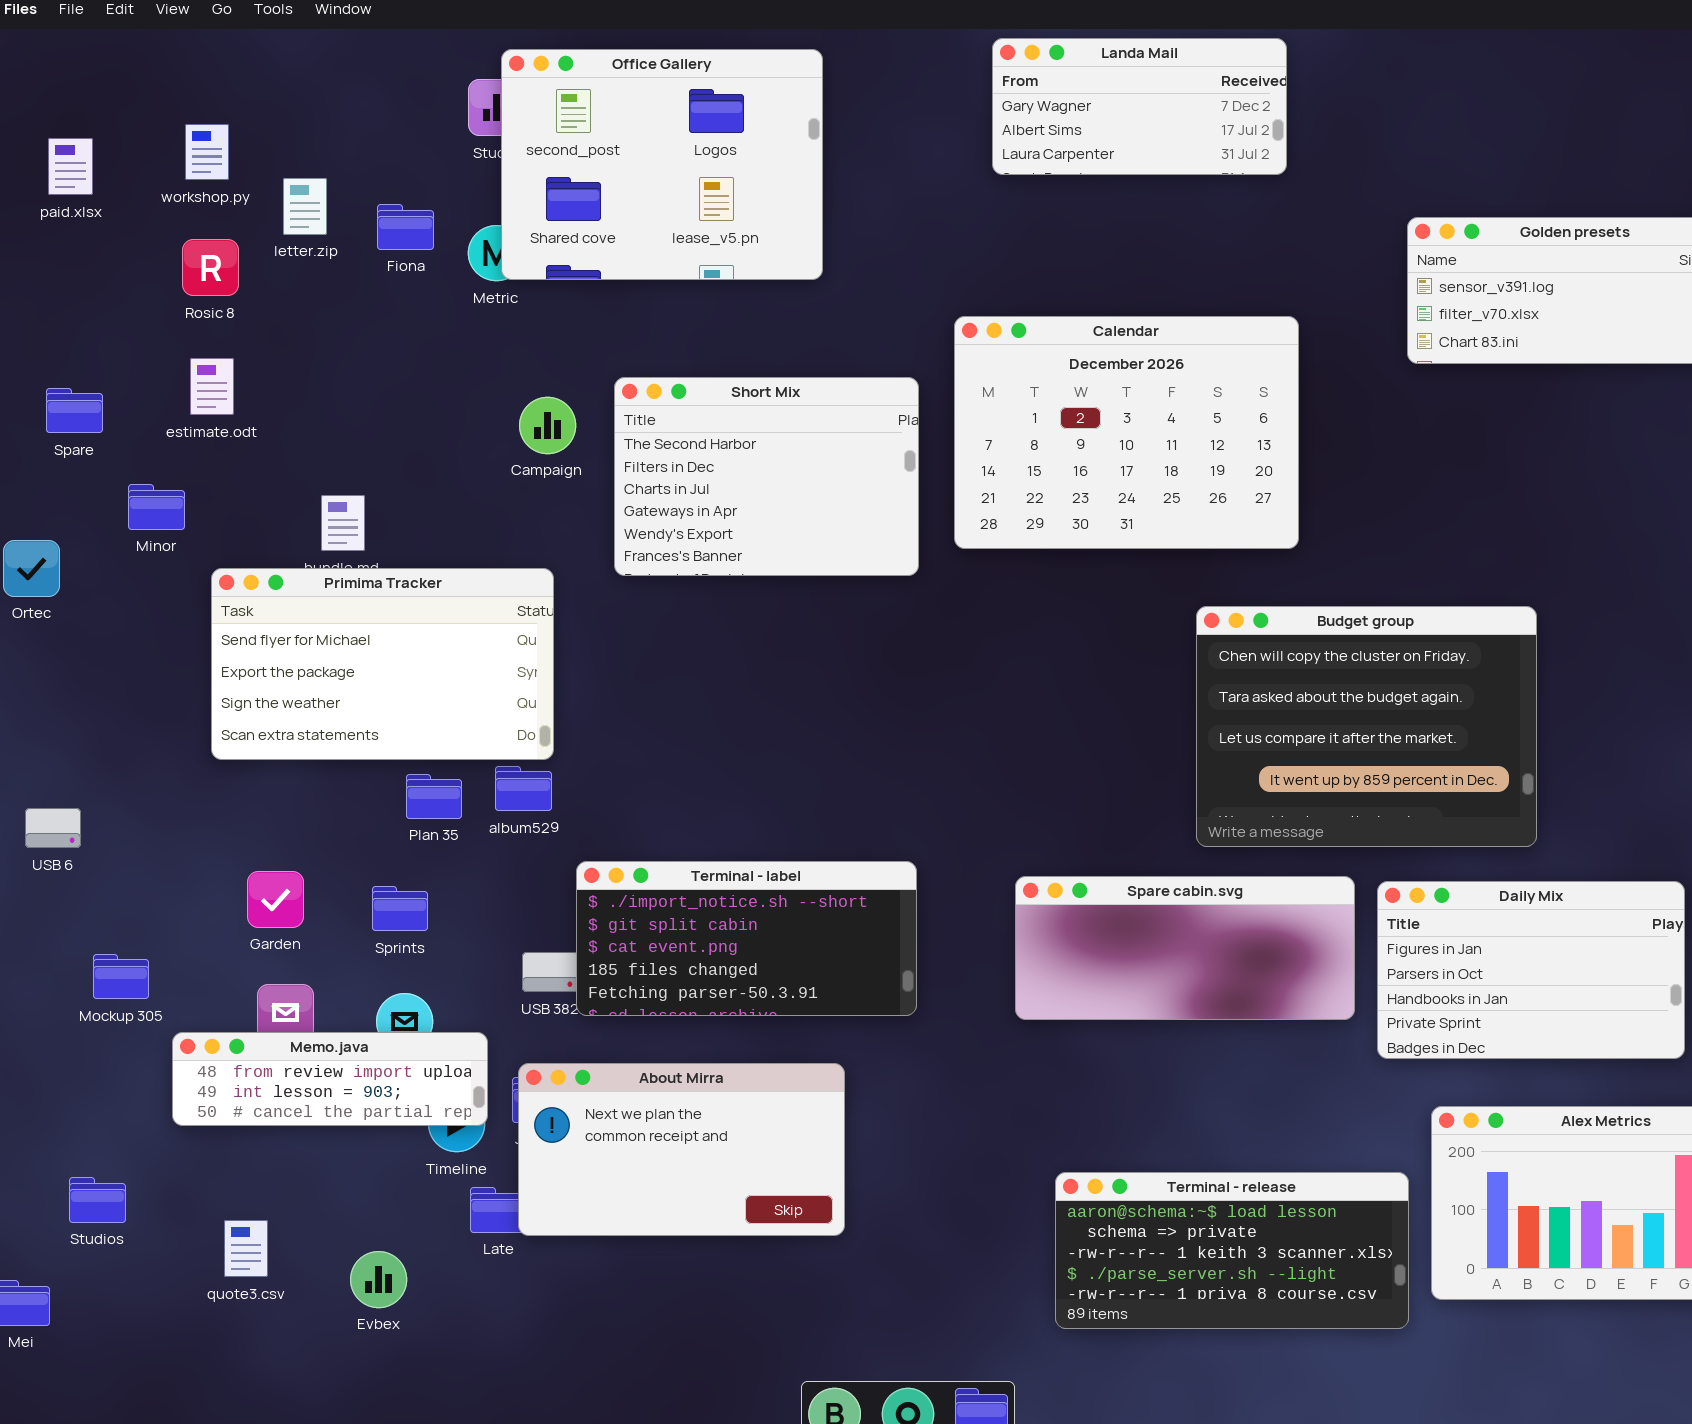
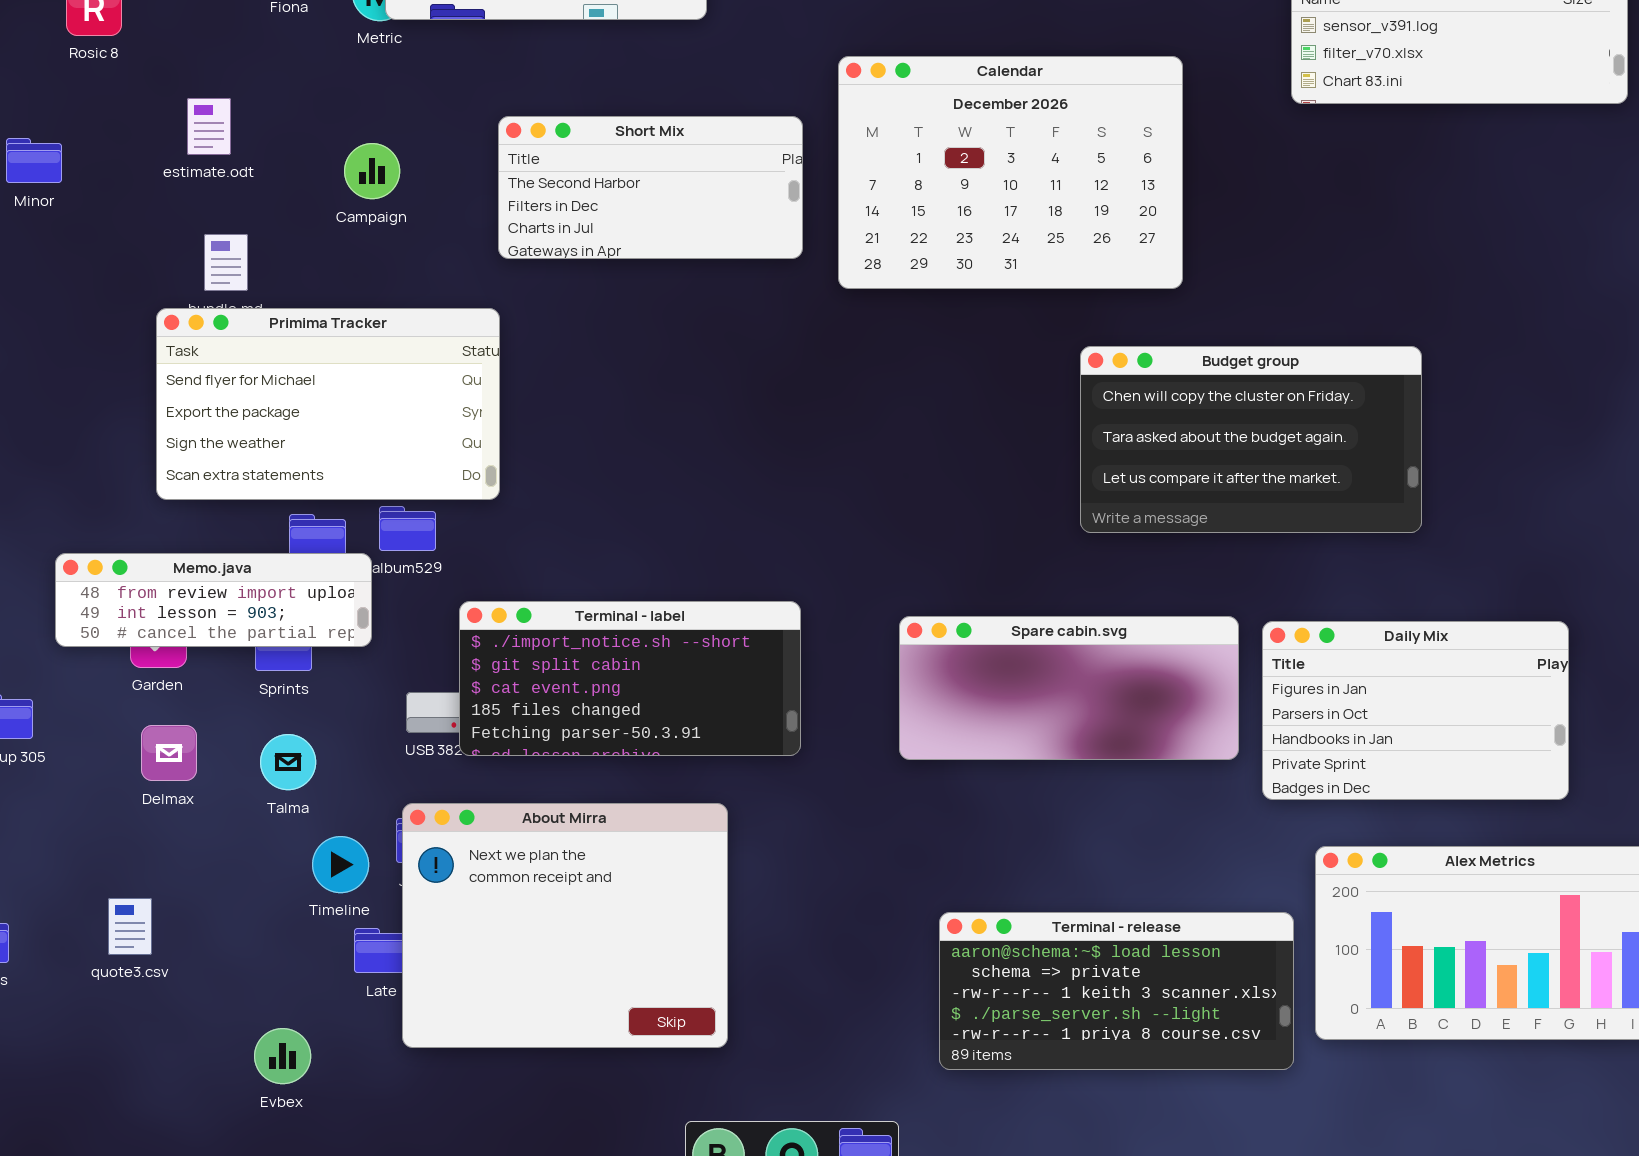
estimate.odt: [190,358,234,415] -> [187,98,231,155], moved
Short Mix: [614,377,919,576] -> [498,116,803,259], resized
Campaign: [519,397,576,454] -> [344,143,400,199], moved
Minor: [128,484,185,530] -> [6,138,62,183], moved
Primima Tracker: [211,568,554,760] -> [156,308,500,500], moved
Budget group: [1196,606,1537,847] -> [1080,346,1422,533], resized
Memo.java: [172,1032,488,1126] -> [55,553,372,647], moved
About Mirra: [518,1063,845,1236] -> [402,803,728,1048], resized
quote3.csv: [224,1220,268,1277] -> [108,898,152,955], moved
Evbex: [350,1251,407,1308] -> [254,1028,311,1084], moved

